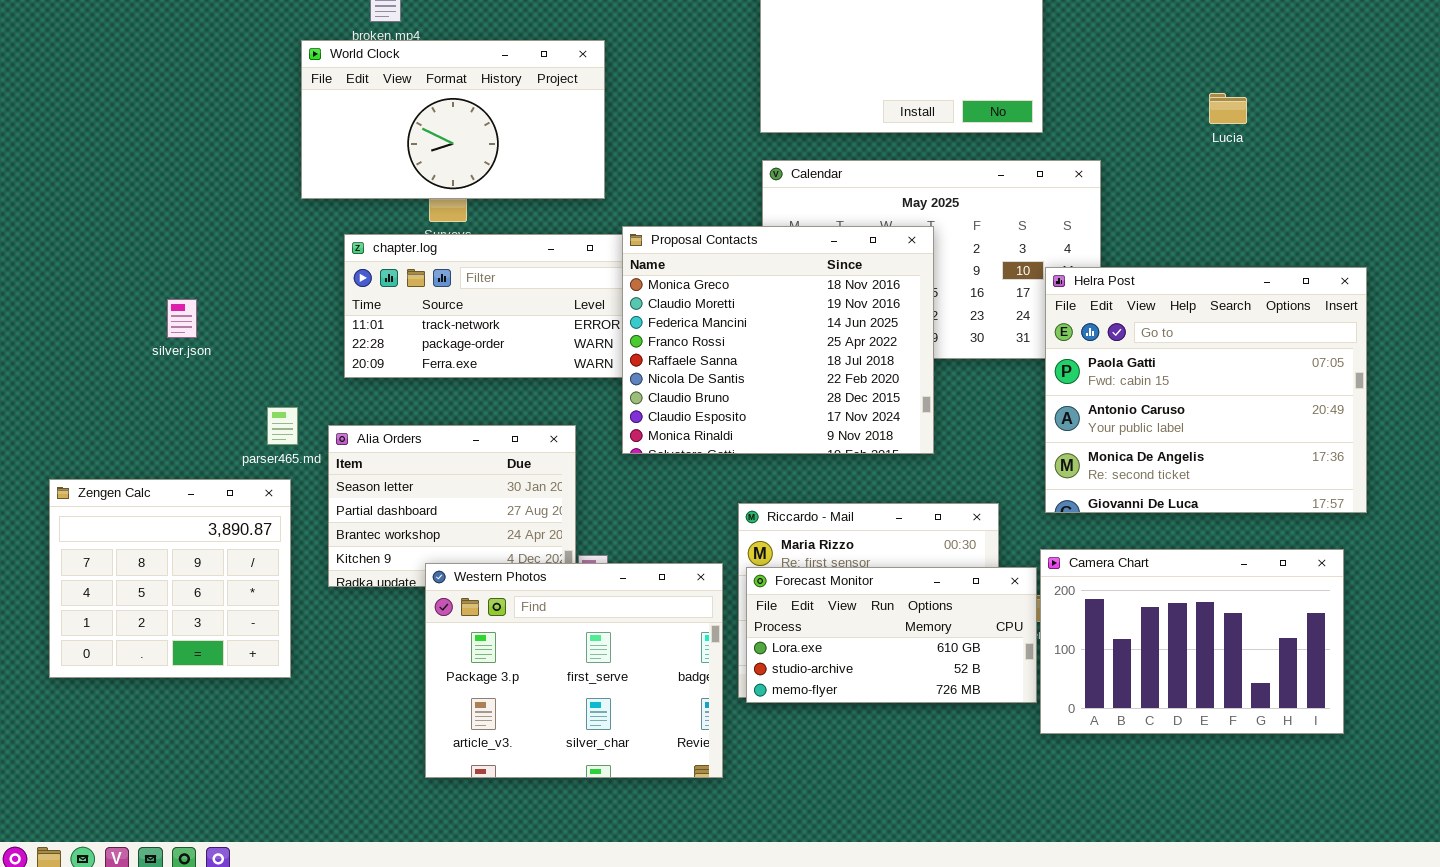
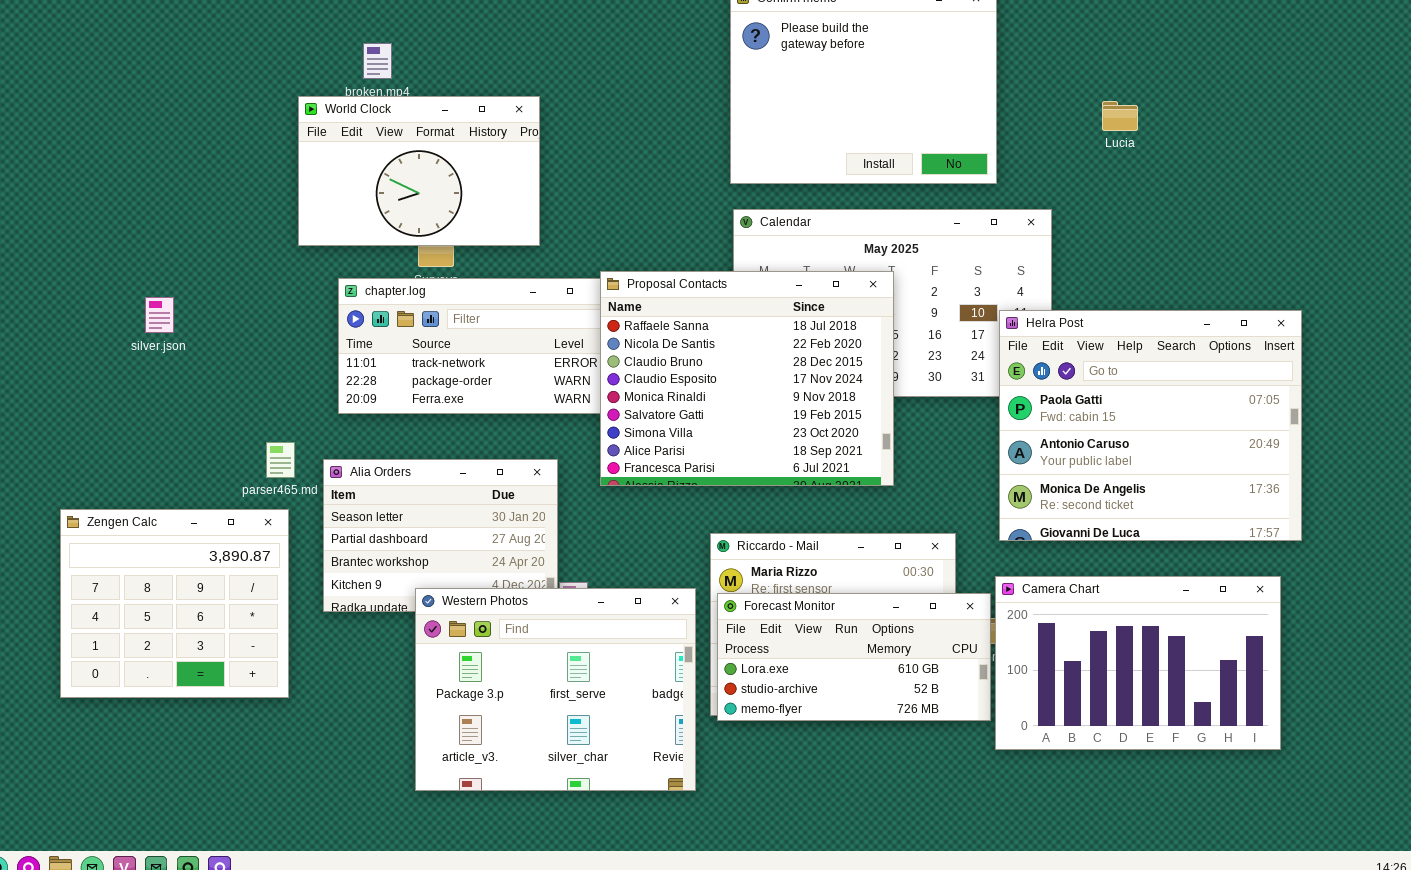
World Clock: [301,40,605,199] -> [298,96,540,246], resized
Lucia: [1209,93,1247,124] -> [1102,101,1138,131], moved
Proposal Contacts: [622,226,934,454] -> [600,271,894,486], scrolled down 4 rows
silver.json: [167,299,197,338] -> [145,297,174,333], moved

